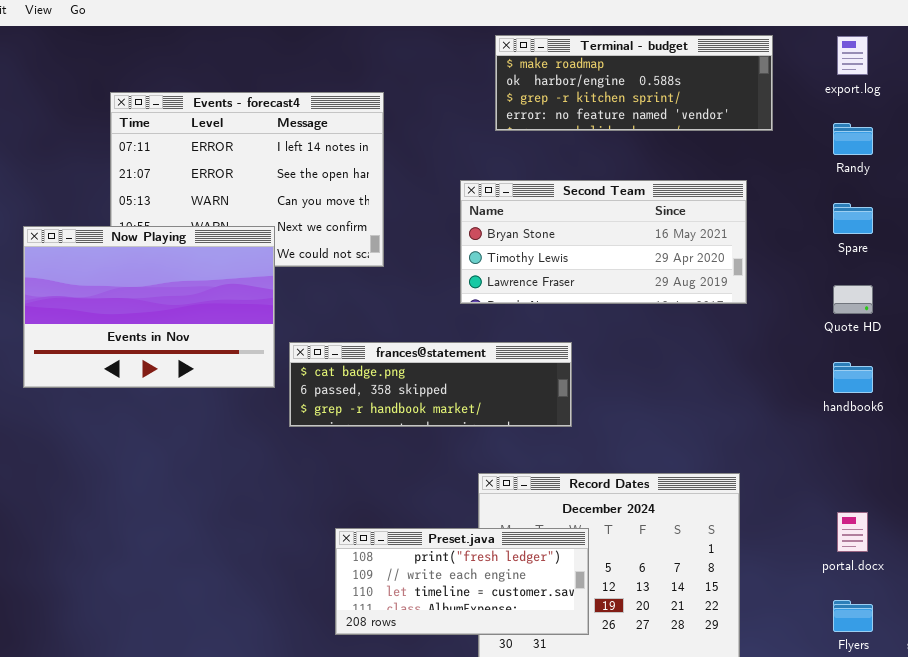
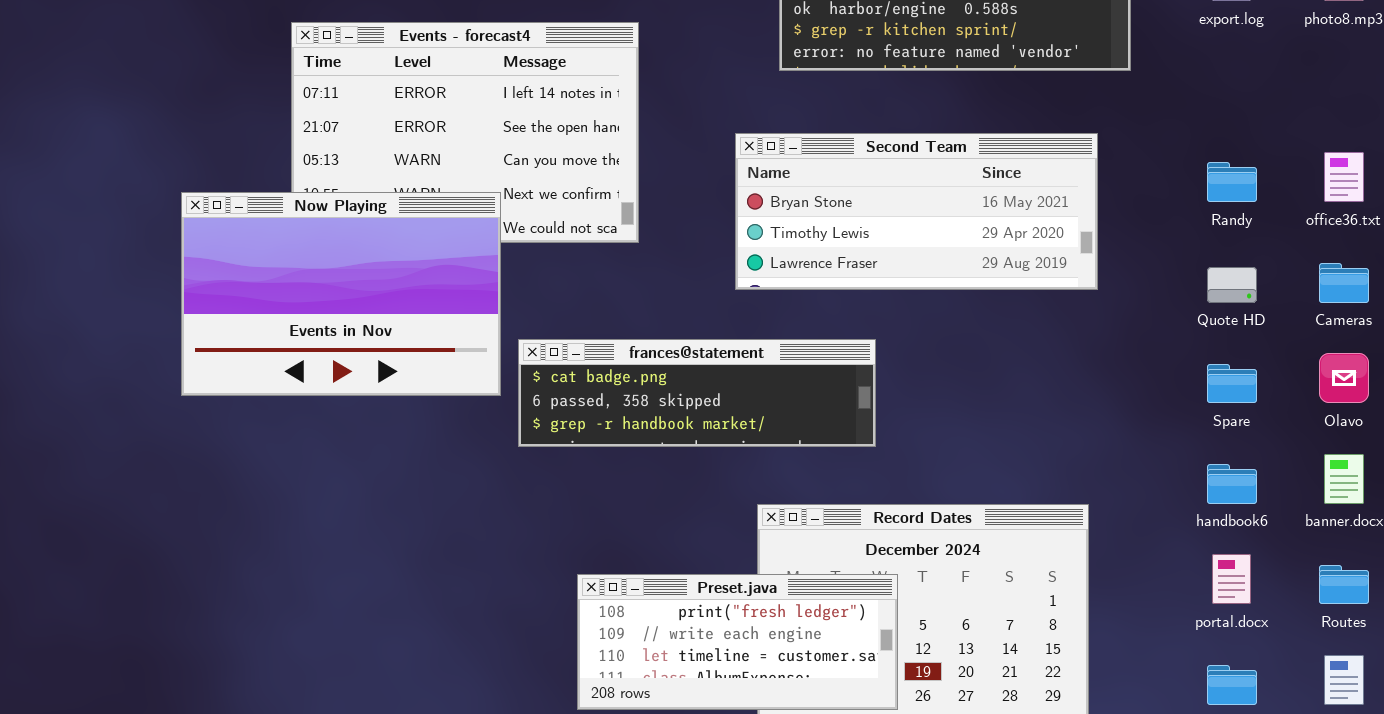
Randy: [833,123,873,155] -> [1207,162,1257,202], moved
Spare: [833,203,873,234] -> [1207,364,1257,403], moved
handbook6: [833,362,873,393] -> [1207,464,1257,504], moved

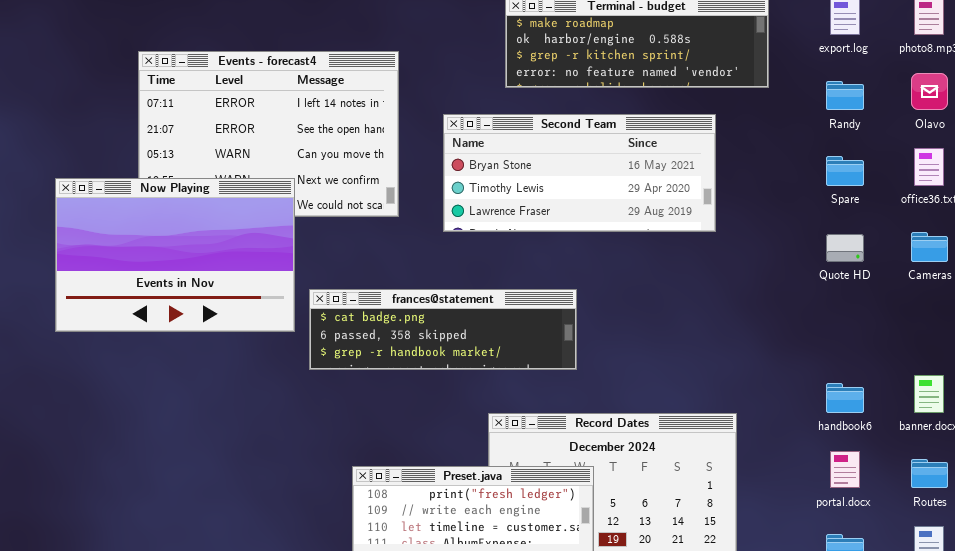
Second Team: [735,133,1098,290] -> [443,114,716,232], moved
Randy: [1207,162,1257,202] -> [826,81,864,110], moved
Olavo: [1319,353,1369,403] -> [911,73,948,110], moved
Spare: [1207,364,1257,403] -> [826,156,864,186], moved

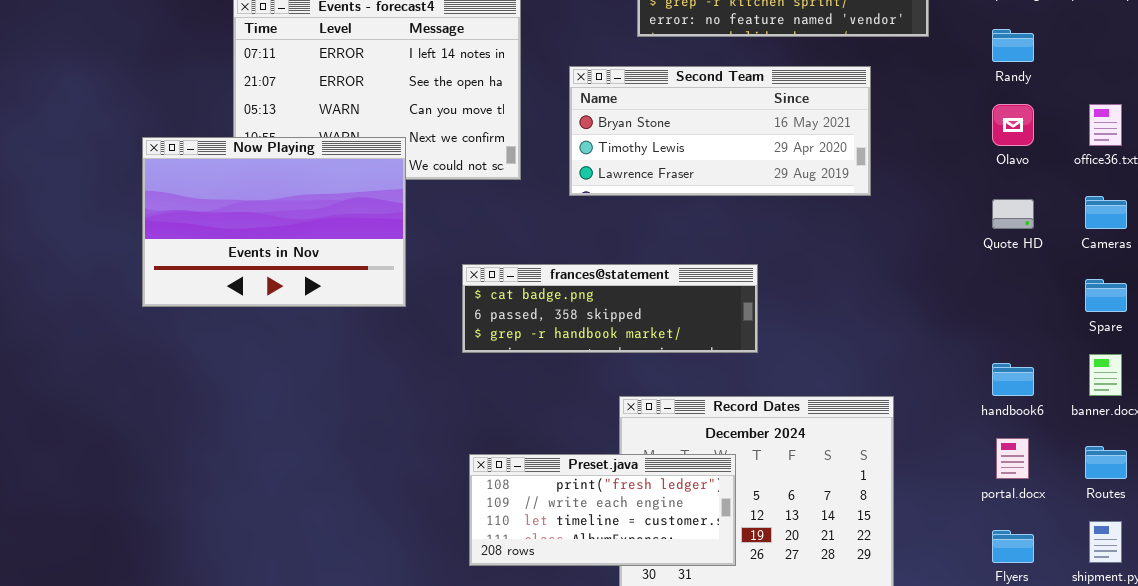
Olavo: [911,73,948,110] -> [992,104,1034,146], moved
Spare: [826,156,864,186] -> [1085,279,1127,312], moved
frances@statement: [309,289,577,370] -> [462,264,758,353], moved

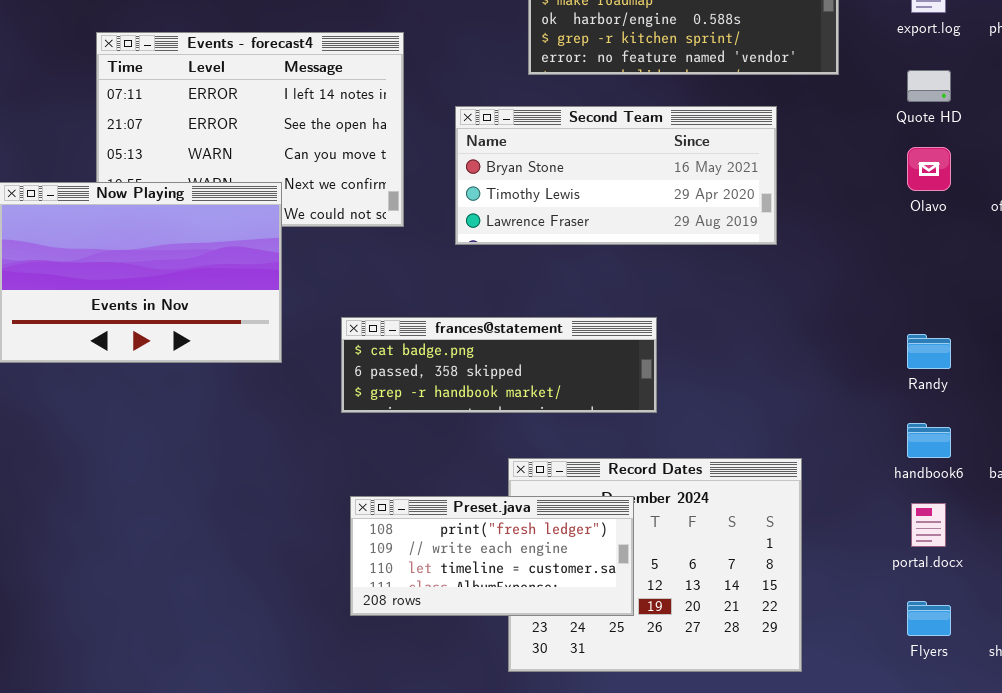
Randy: [992,29,1034,62] -> [907,334,951,369], moved
Quote HD: [992,199,1034,229] -> [907,70,951,102], moved
Preset.java: [469,454,736,566] -> [350,496,634,616], moved

